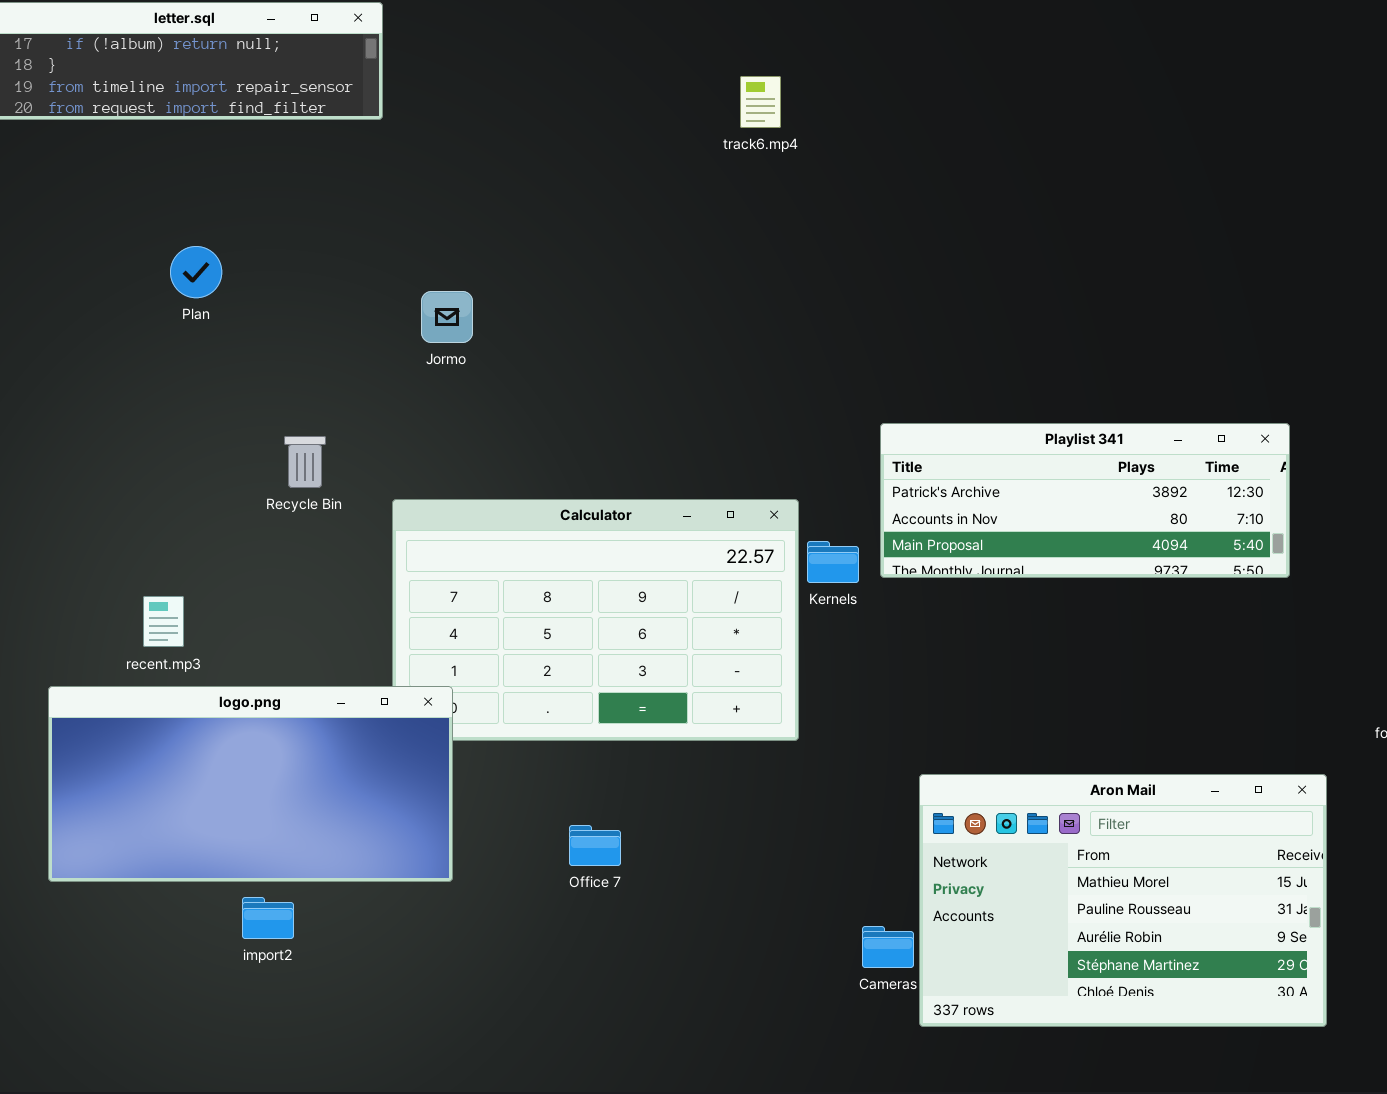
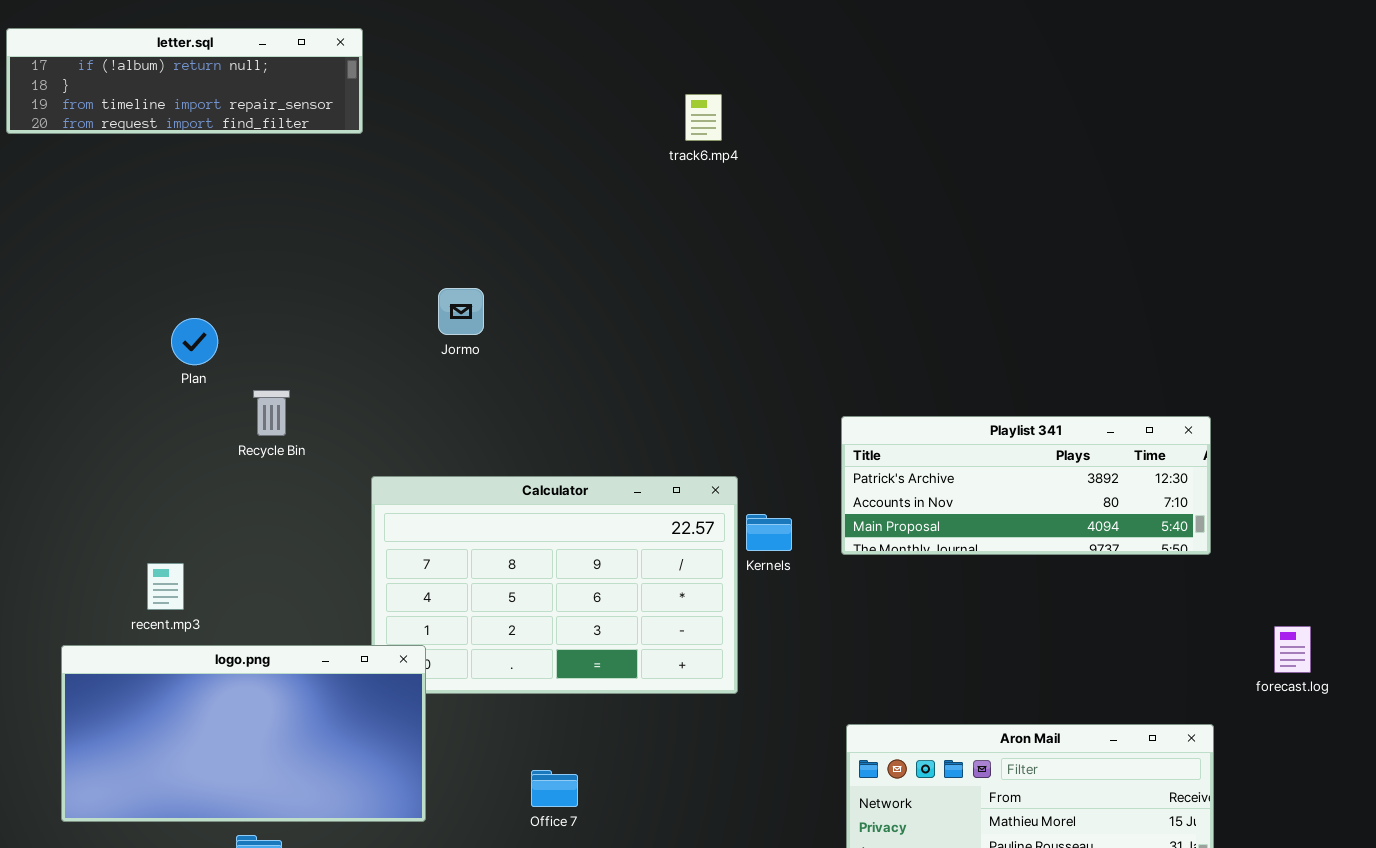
Plan: [170,246,222,298] -> [171,318,218,365], moved
Jormo: [421,291,473,343] -> [438,288,484,335], moved
Playlist 341: [880,423,1290,578] -> [841,416,1211,555], moved
Recycle Bin: [284,436,326,488] -> [253,390,290,436], moved

